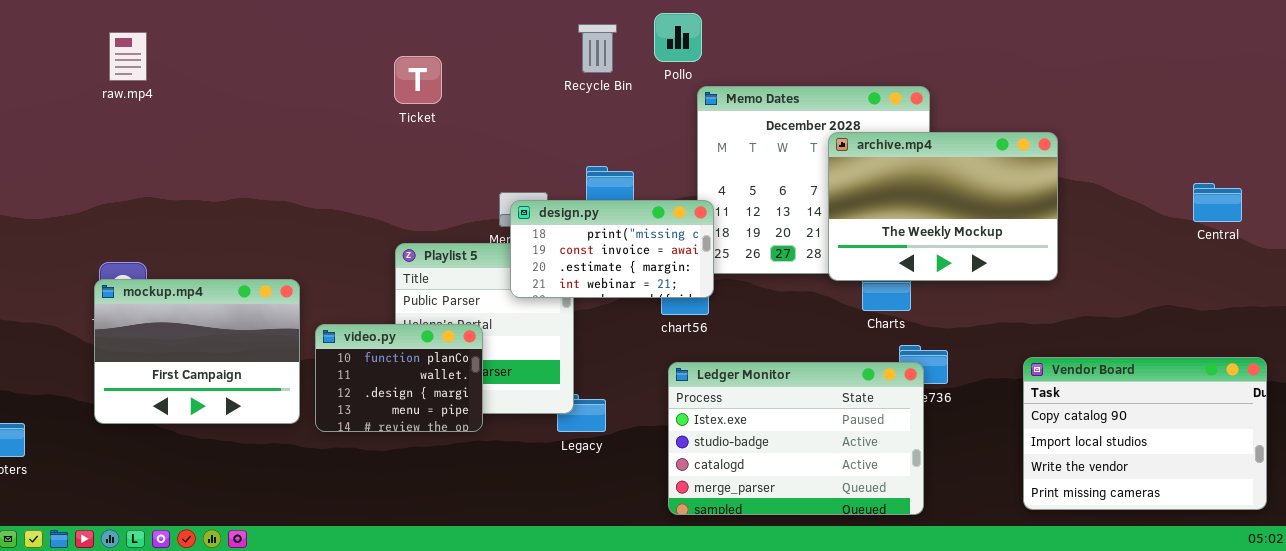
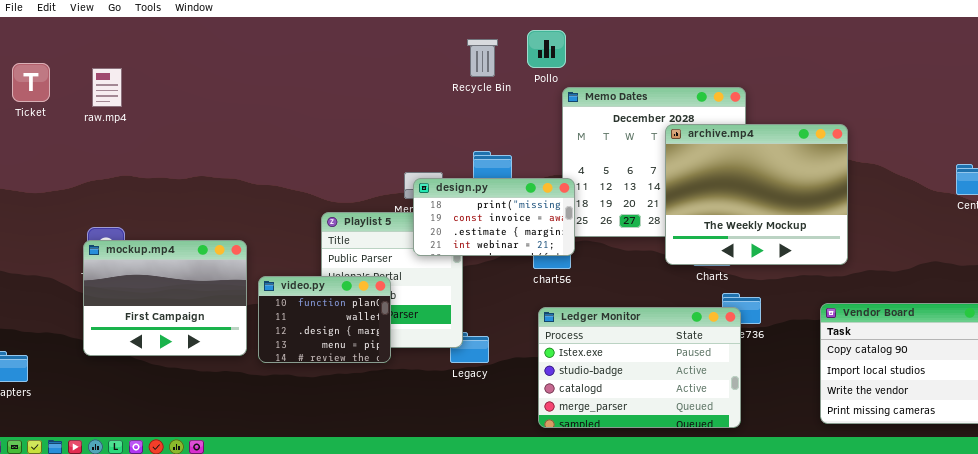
raw.mp4: [109,32,147,81] -> [92,68,122,107], moved
Ticket: [394,56,442,104] -> [12,63,50,102], moved
archive.mp4: [828,132,1058,281] -> [665,124,848,265], resized

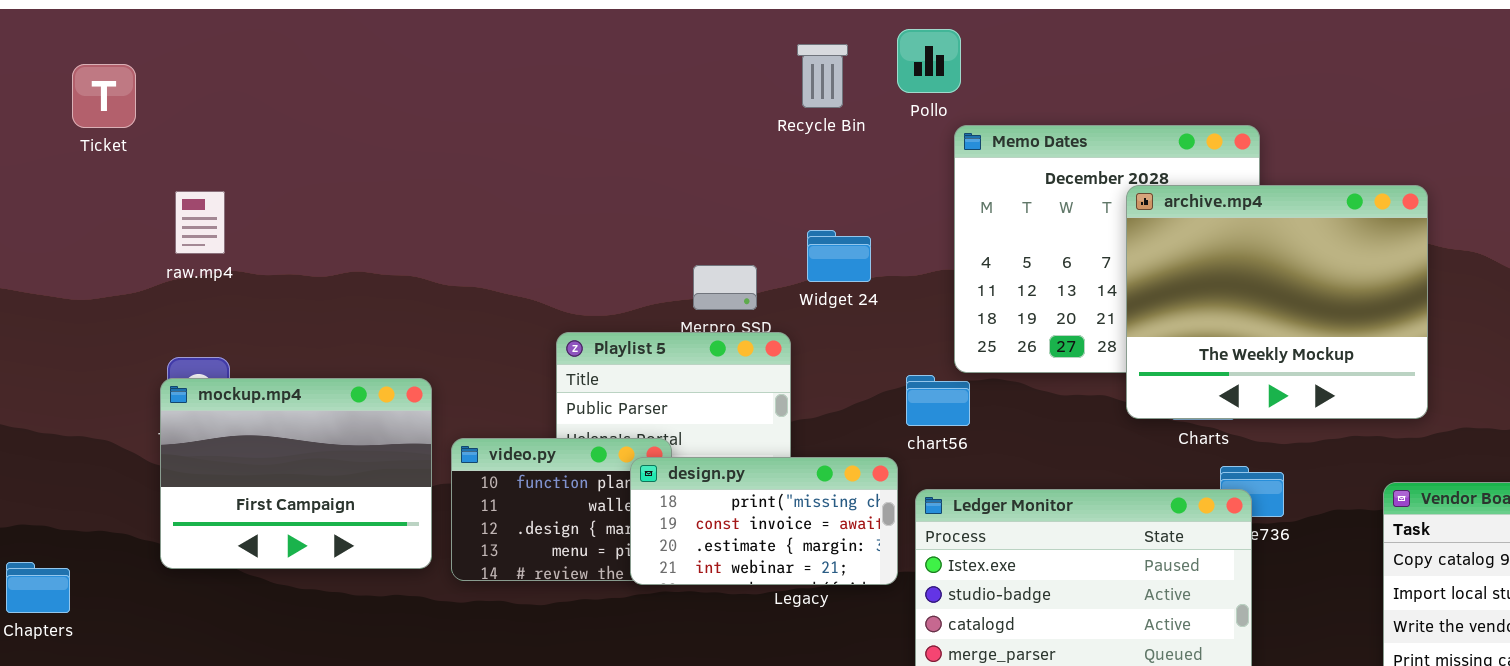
Ticket: [12,63,50,102] -> [72,64,136,128], moved
raw.mp4: [92,68,122,107] -> [175,191,225,254], moved
design.py: [413,178,575,256] -> [630,457,898,585], moved

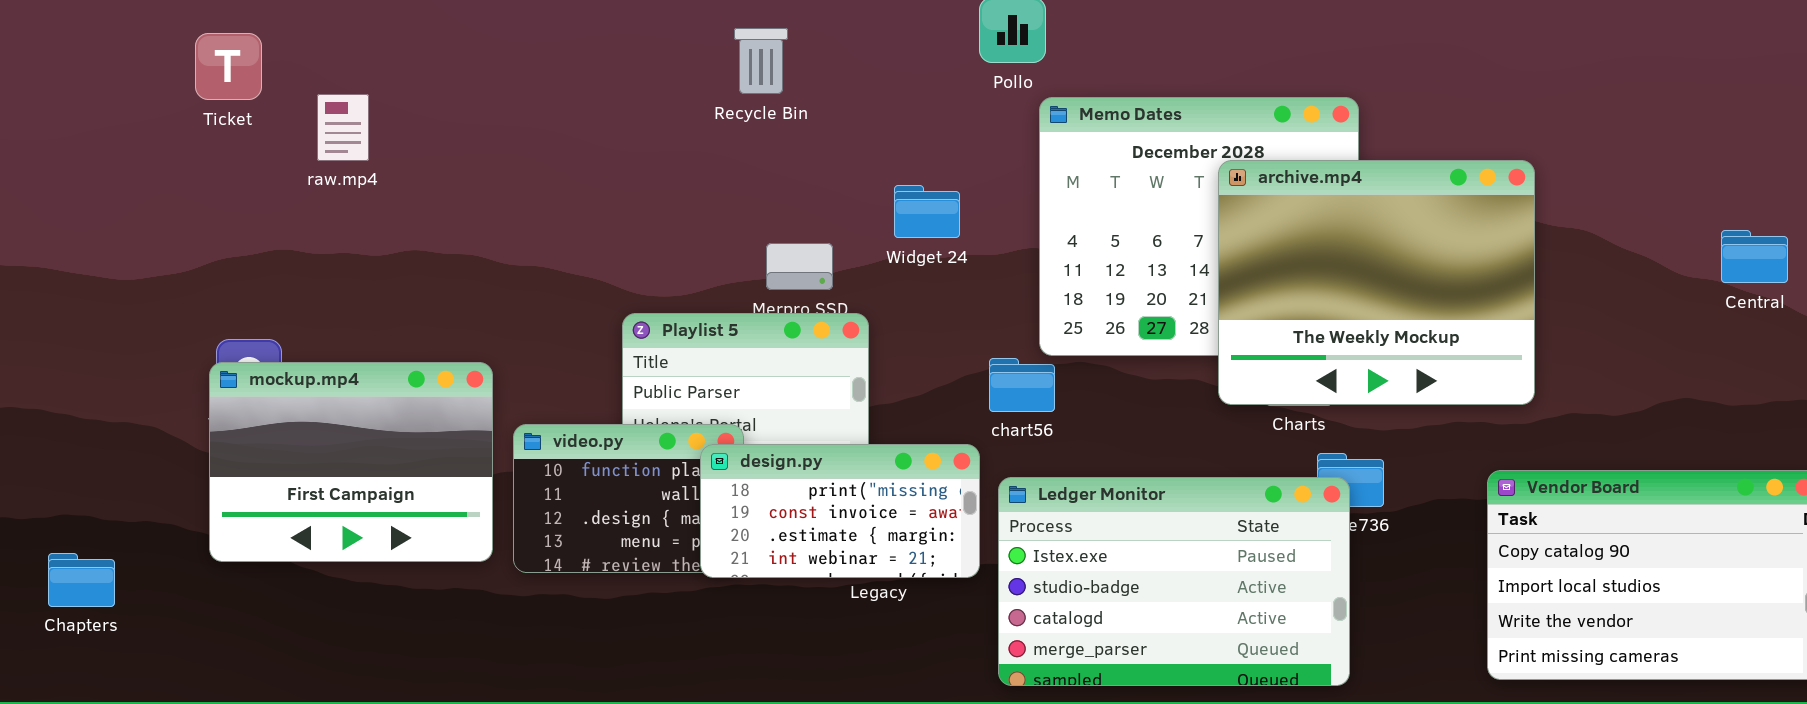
Recycle Bin: [797,44,848,108] -> [734,28,788,94], moved
Ticket: [72,64,136,128] -> [195,33,262,100], moved
raw.mp4: [175,191,225,254] -> [317,94,369,161], moved
Widget 24: [807,230,871,282] -> [894,185,960,238], moved

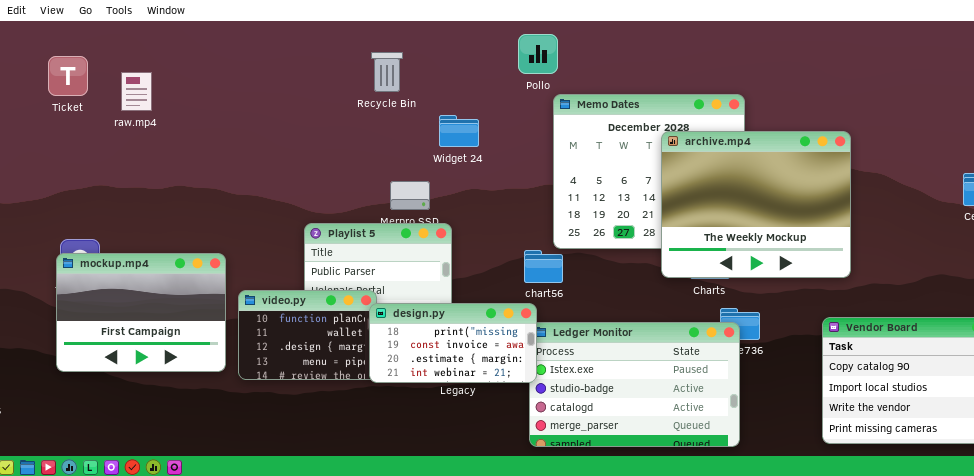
raw.mp4: [317,94,369,161] -> [121,72,152,111], moved
Widget 24: [894,185,960,238] -> [439,115,479,147], moved
design.py: [700,444,980,578] -> [369,303,537,383], moved

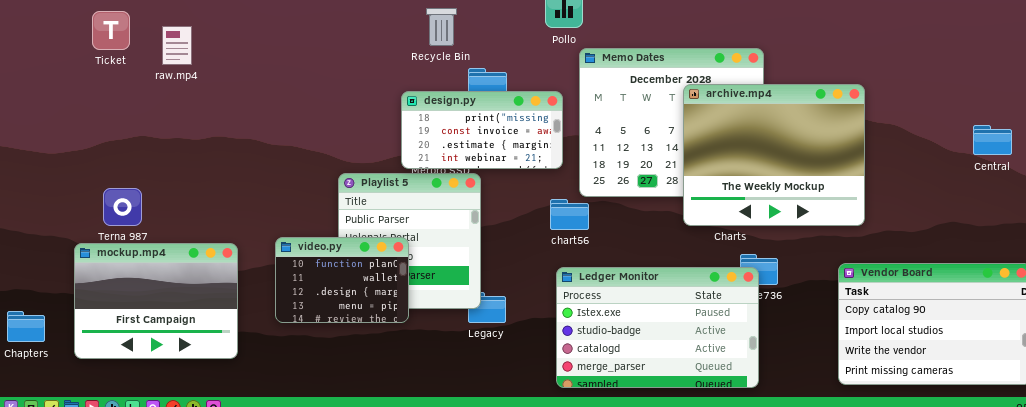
Recycle Bin: [371,52,403,92] -> [426,8,457,46], moved
mockup.mp4: [56,253,226,372] -> [74,243,238,359], moved
design.py: [369,303,537,383] -> [401,91,563,169], moved

